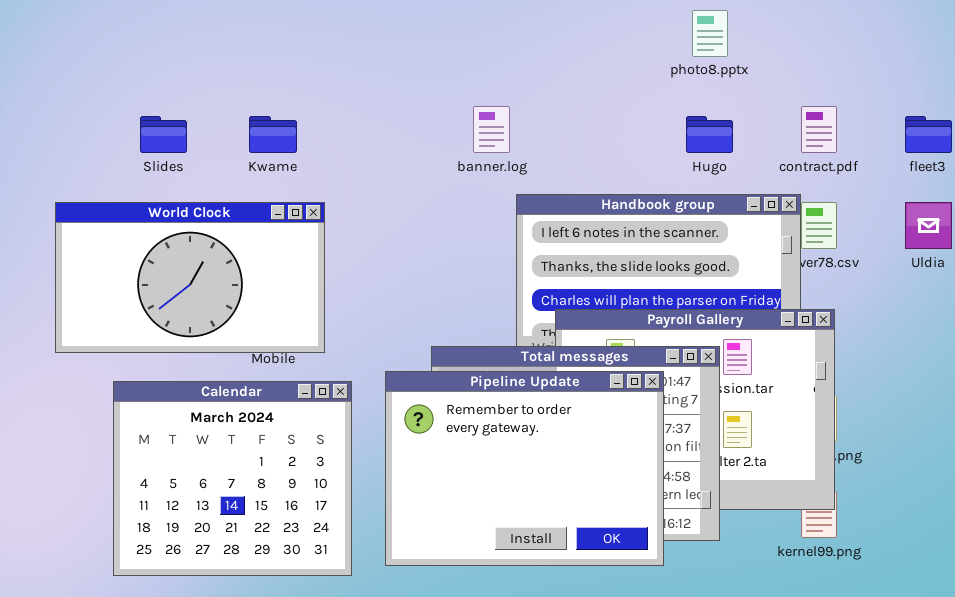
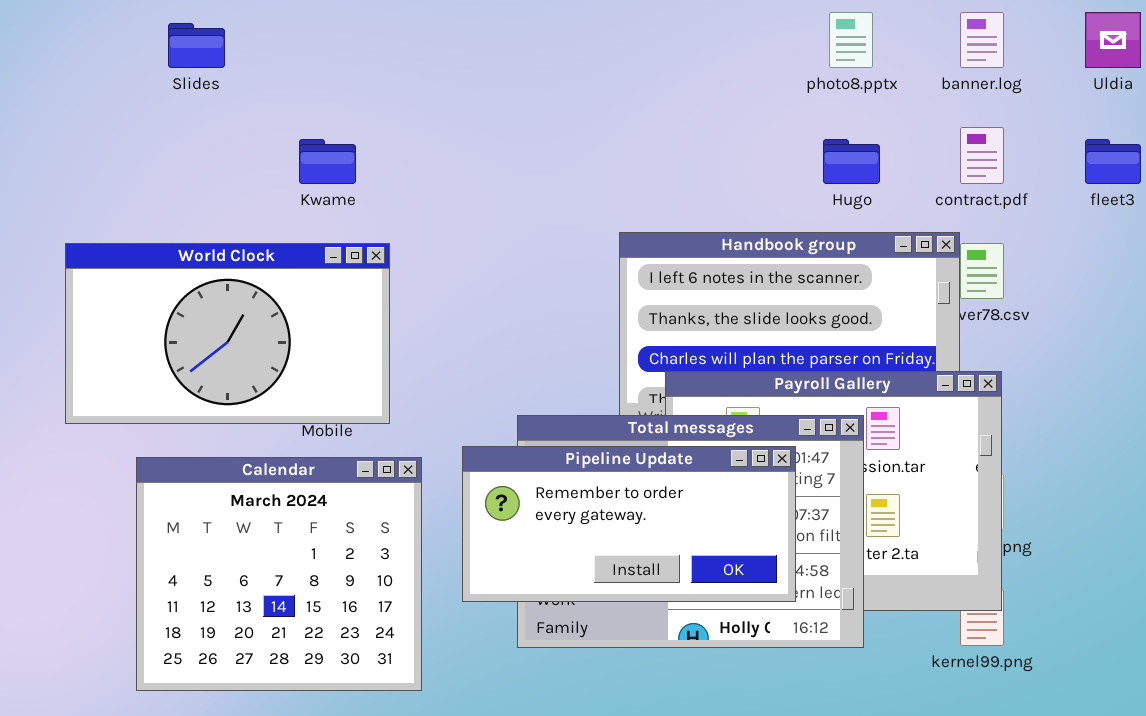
banner.log: [473,106,510,153] -> [960,12,1004,68], moved
Slides: [140,116,187,153] -> [168,23,225,68], moved
Uldia: [905,202,952,249] -> [1085,12,1141,68], moved
Pipeline Update: [385,371,664,566] -> [462,446,796,602], resized

